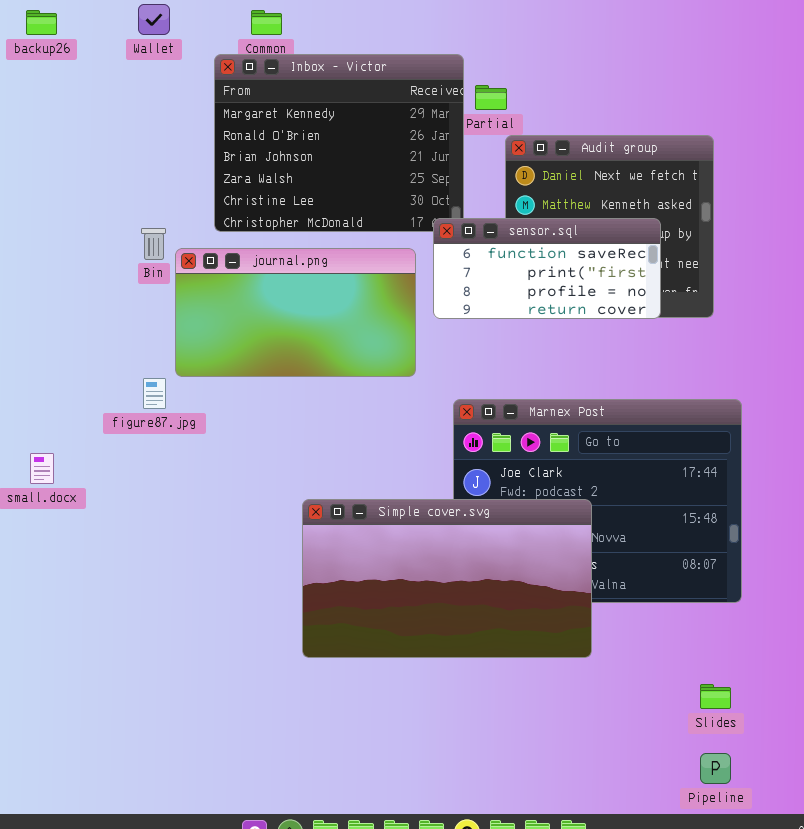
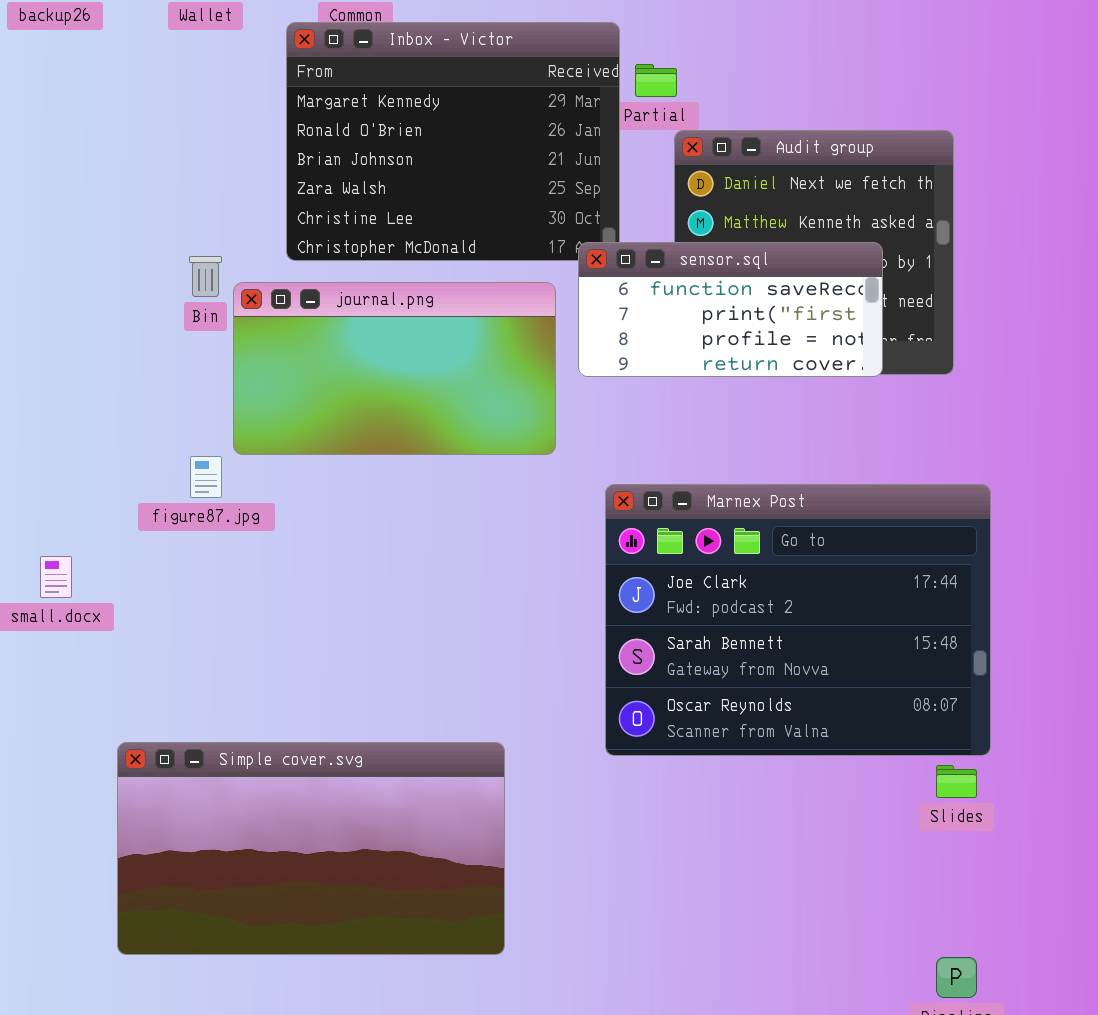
Simple cover.svg: [302,499,592,658] -> [117,742,505,955], moved
Slides: [700,684,731,709] -> [936,765,977,798], moved

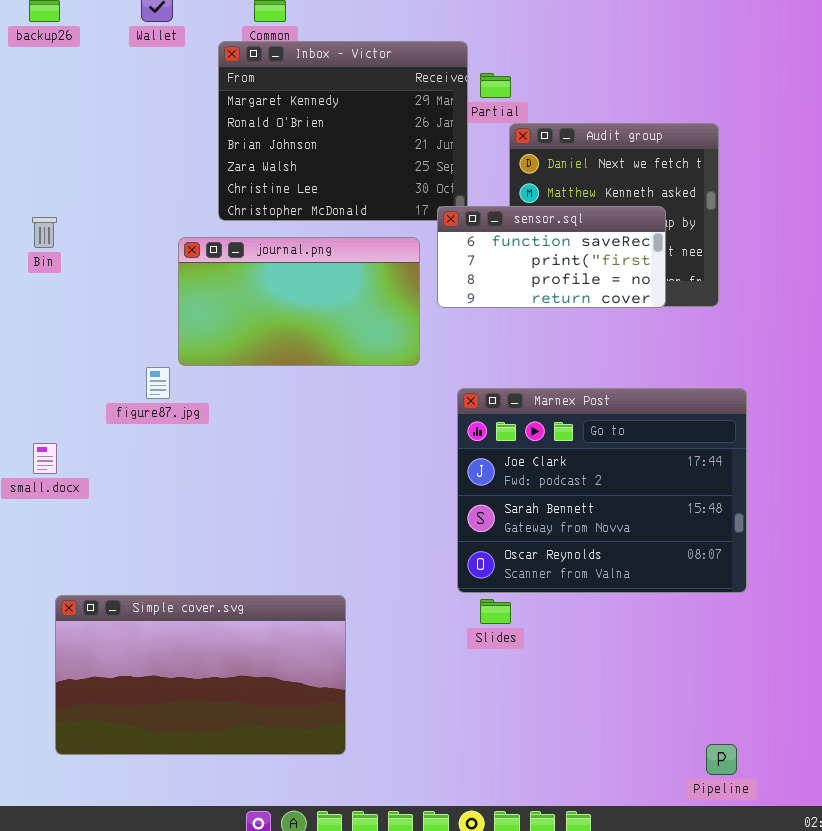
Bin: [189,256,222,297] -> [32,217,57,248], moved
Simple cover.svg: [117,742,505,955] -> [55,595,346,755], moved
Slides: [936,765,977,798] -> [480,599,511,624], moved

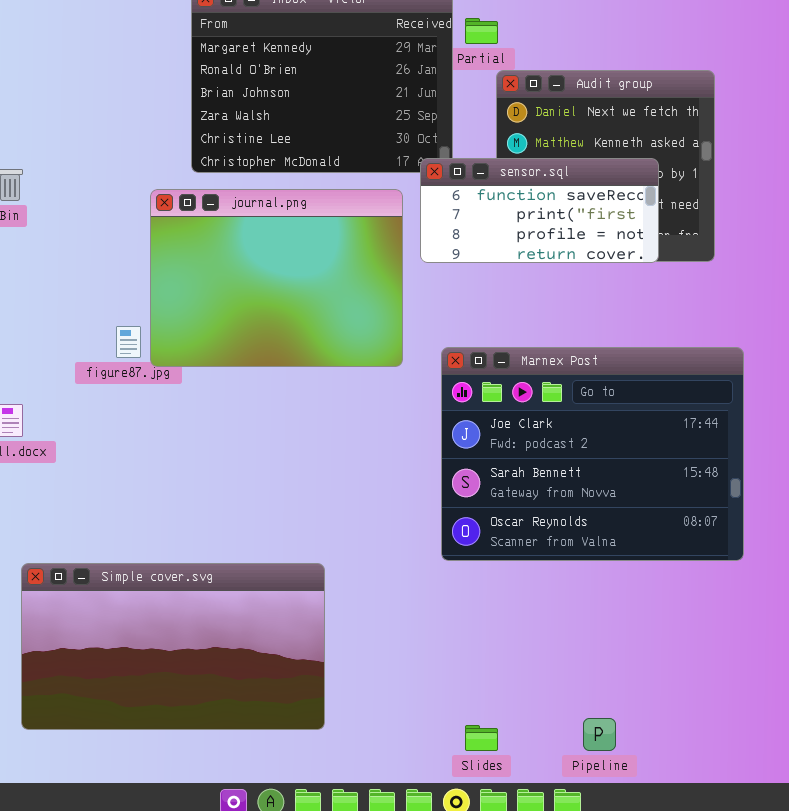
journal.png: [178,237,420,366] -> [150,189,403,367], resized
Slides: [480,599,511,624] -> [465,725,498,751], moved
Pipeline: [706,744,737,775] -> [583,718,616,751], moved

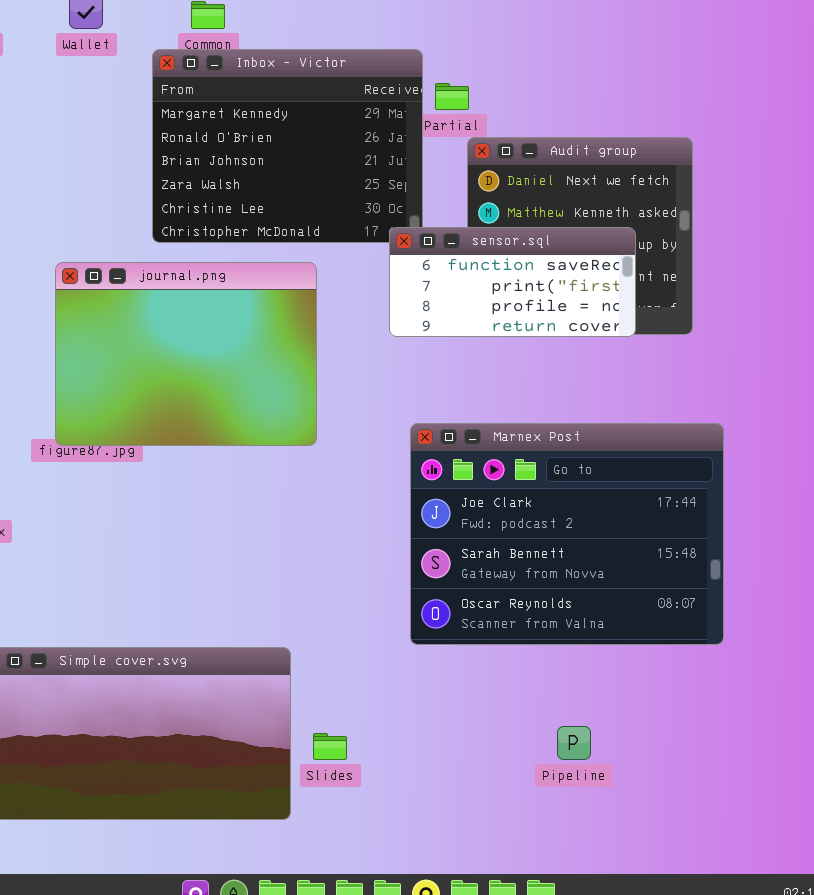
journal.png: [150,189,403,367] -> [55,262,317,446], moved
Pipeline: [583,718,616,751] -> [557,726,591,760], moved
Slides: [465,725,498,751] -> [313,733,347,760], moved

